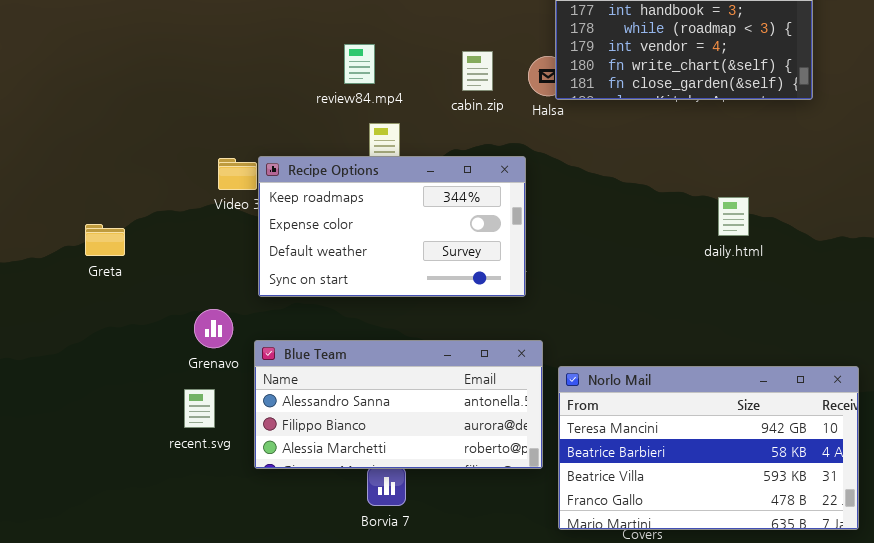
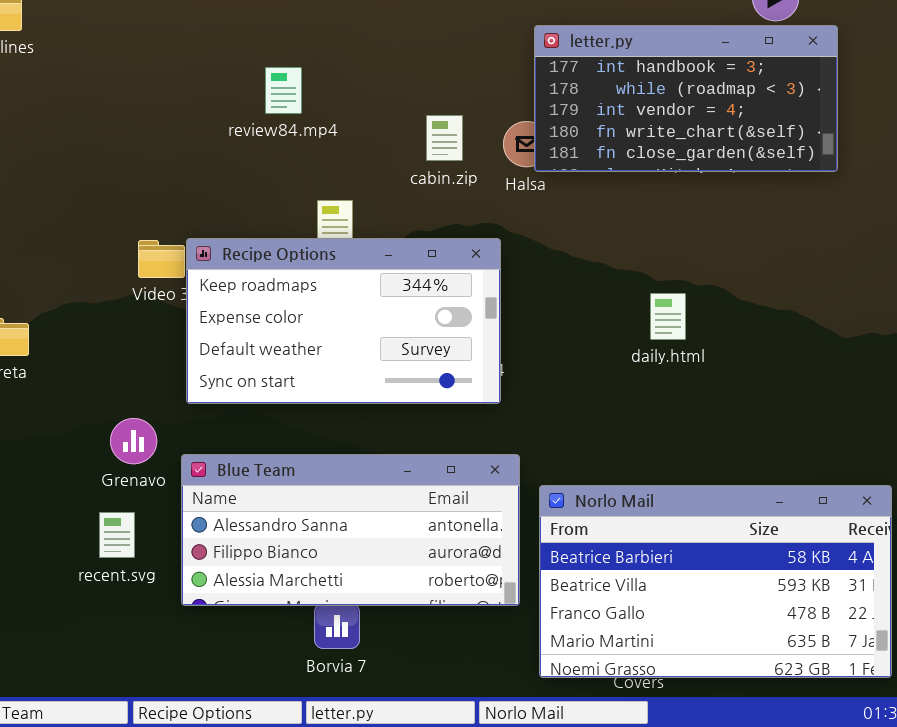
review84.mp4: [344,44,375,84] -> [265,67,302,114], moved
daily.html: [718,197,749,236] -> [650,293,686,340], moved
Norlo Mail: [558,366,859,530] -> [539,485,892,678], scrolled down 1 row

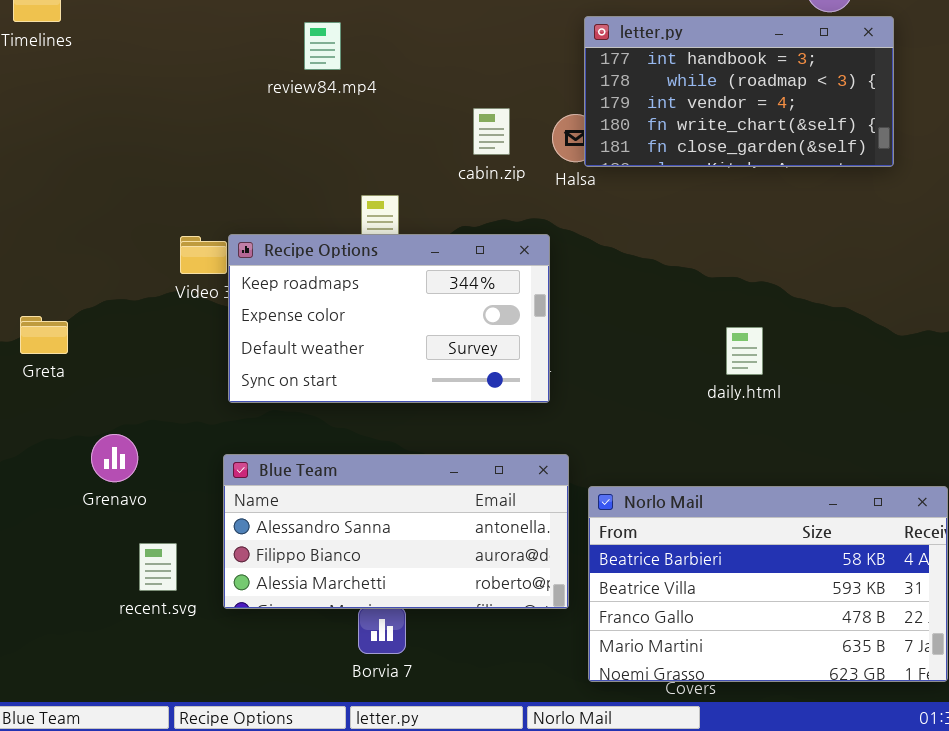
review84.mp4: [265,67,302,114] -> [304,22,341,70], moved
daily.html: [650,293,686,340] -> [726,327,763,375], moved
Grenavo: [110,418,157,464] -> [91,434,138,482], moved
recent.svg: [99,512,135,558] -> [139,543,177,591], moved

